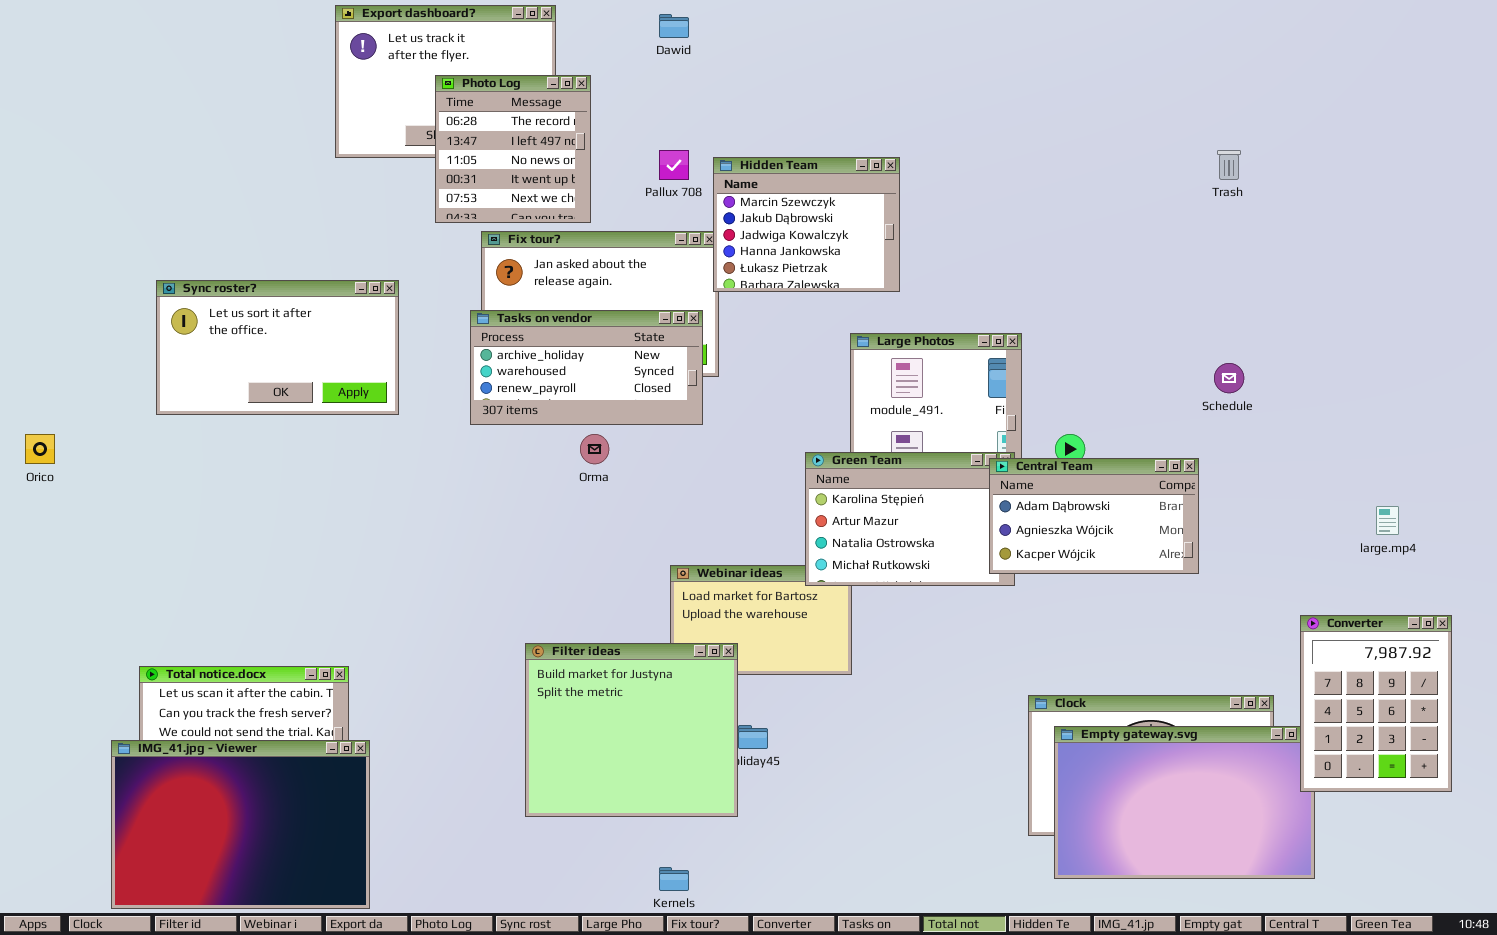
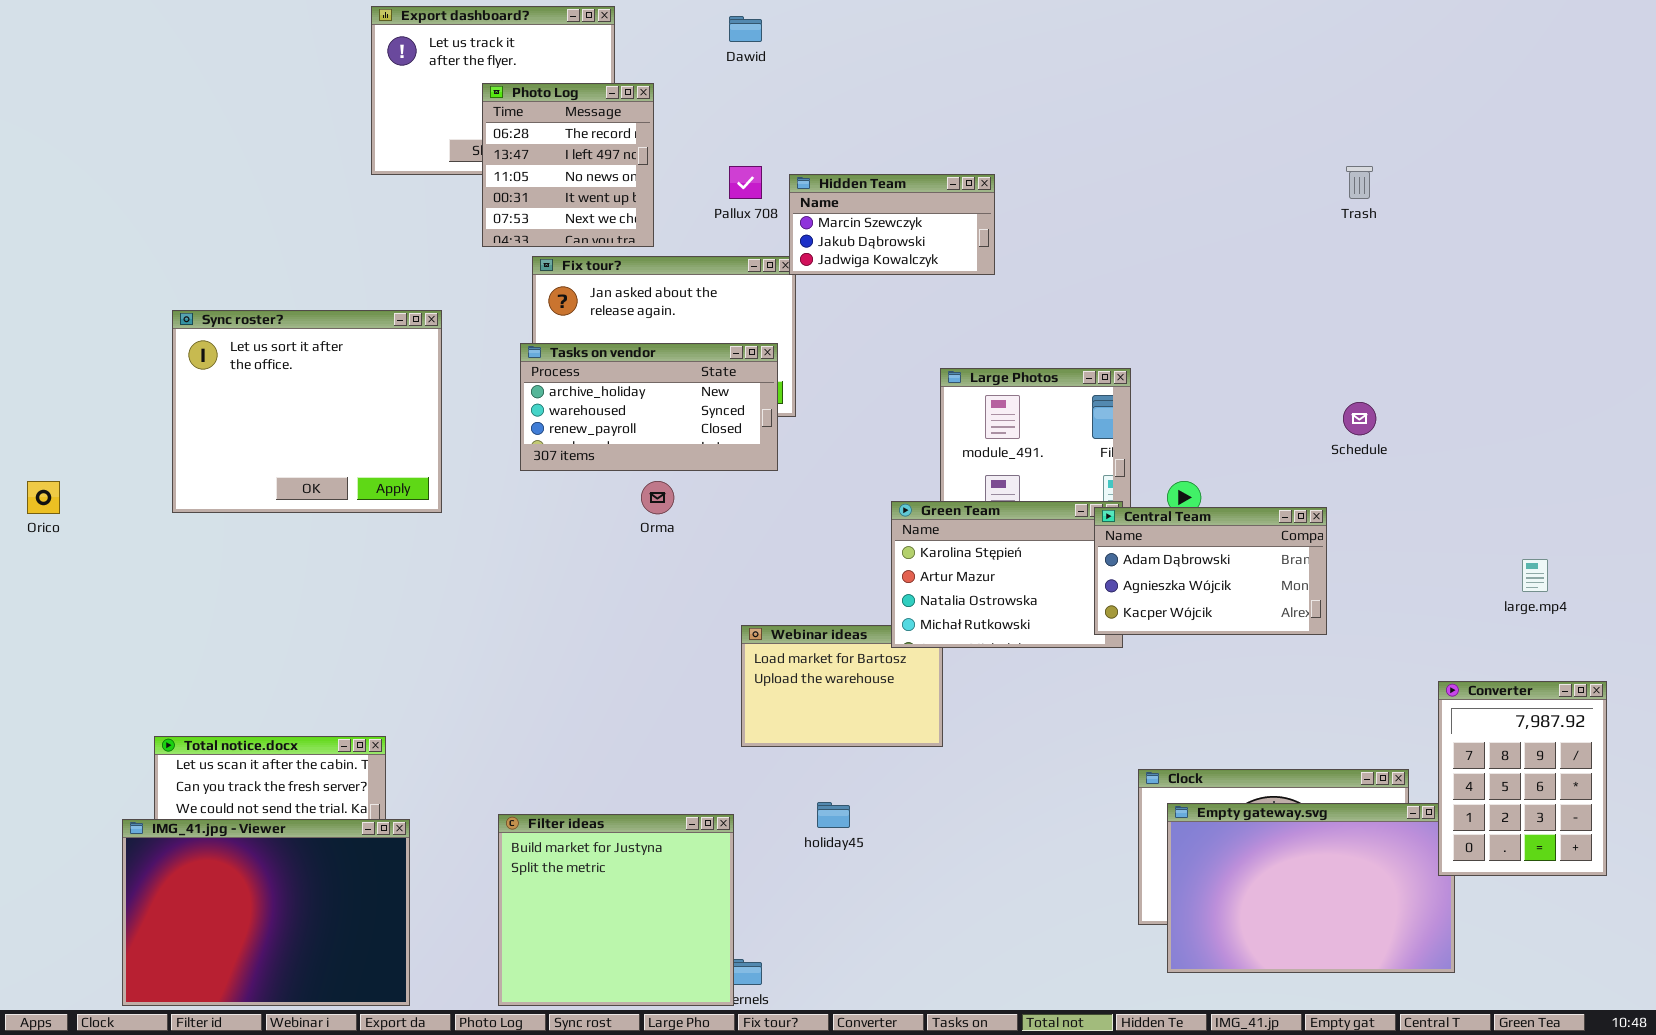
Hidden Team: [713,157,900,292] -> [789,174,995,275], resized
Sync roster?: [156,280,399,415] -> [172,310,442,513], resized
Filter ideas: [525,643,738,817] -> [498,814,734,1006], moved

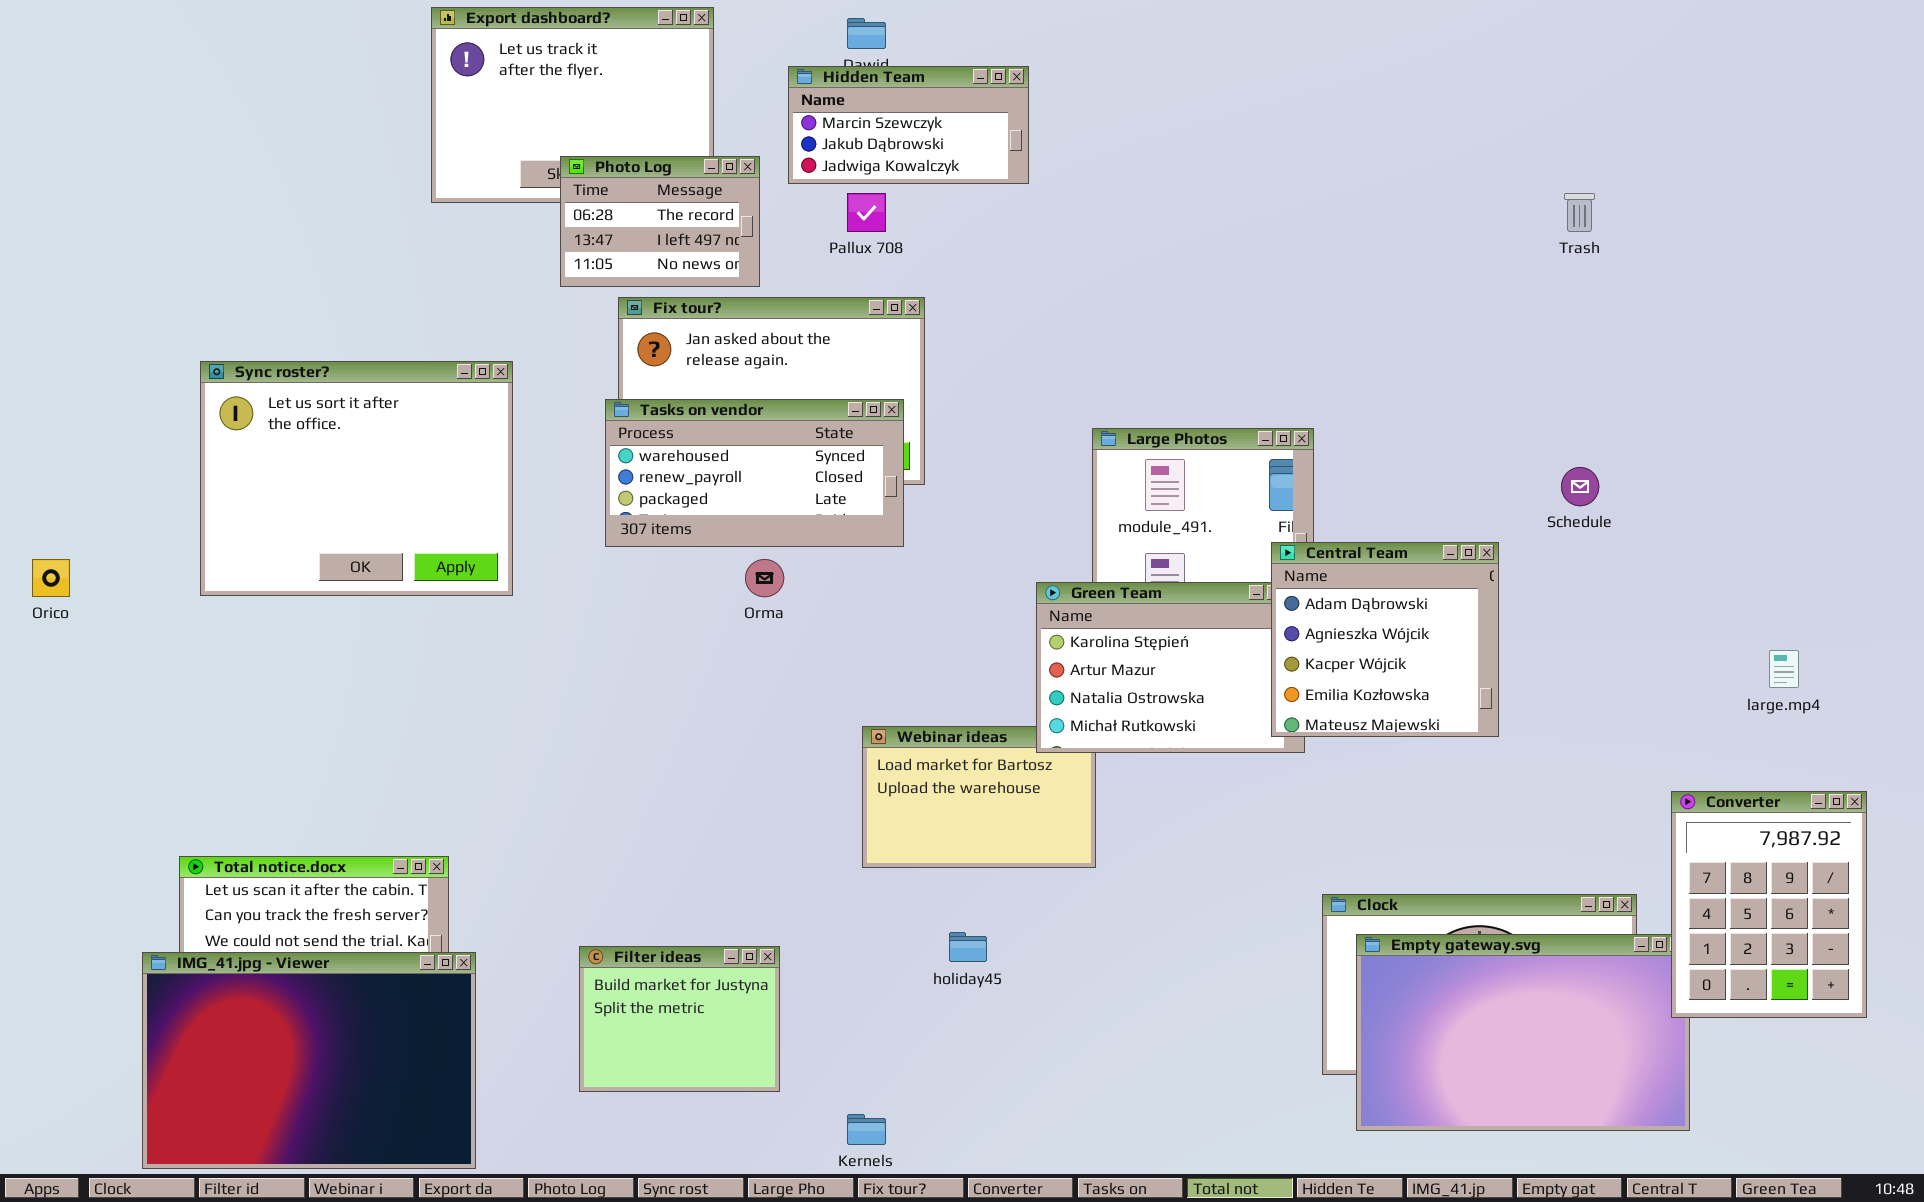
Photo Log: [482,83,654,247] -> [560,156,760,287], resized
Hidden Team: [789,174,995,275] -> [788,66,1029,184], moved
Tasks on vendor: [520,343,778,471] -> [605,399,904,547], scrolled down 1 row
Central Team: [1094,507,1327,635] -> [1271,542,1499,737], resized
Filter ideas: [498,814,734,1006] -> [579,946,780,1092], resized

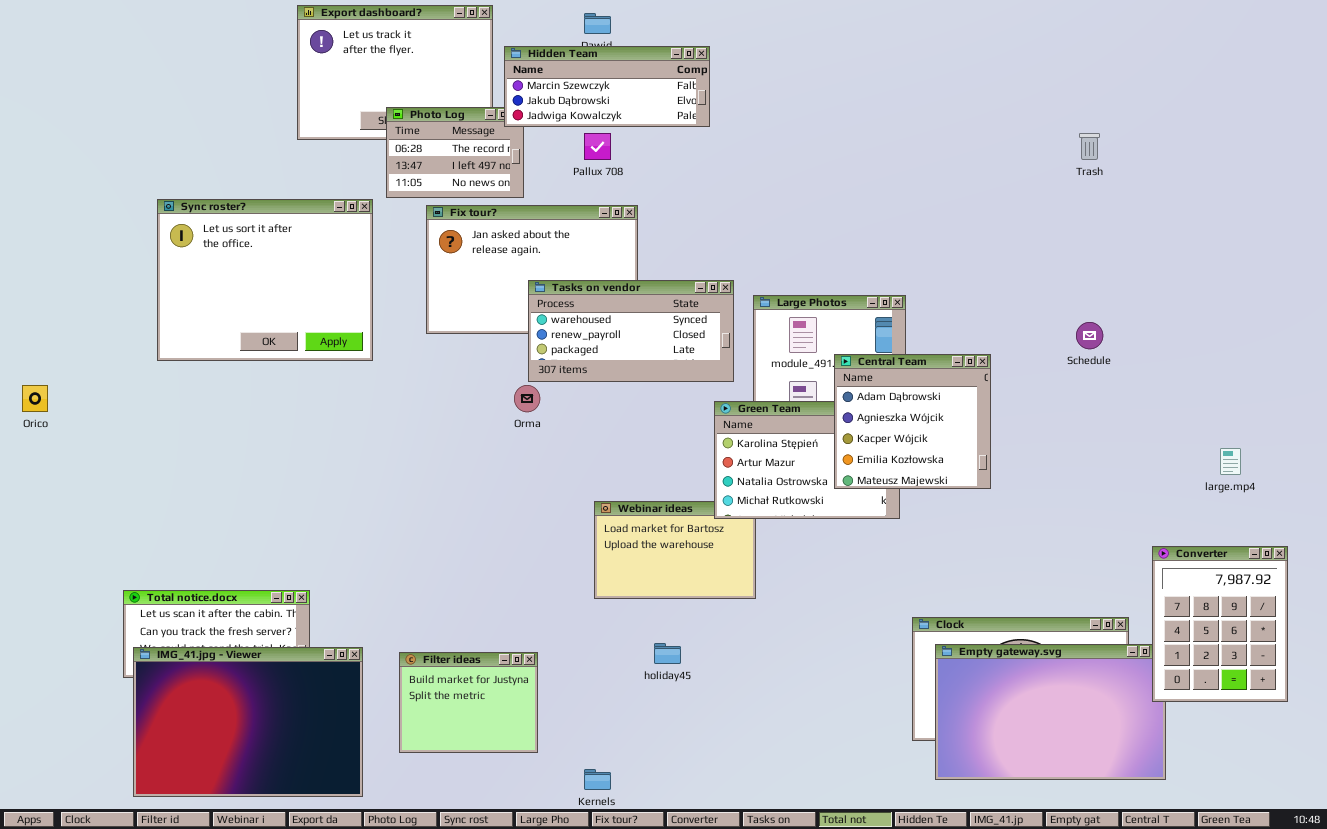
Hidden Team: [788,66,1029,184] -> [504,46,710,127], resized
Sync roster?: [200,361,513,596] -> [157,199,373,361], moved
Tasks on vendor: [605,399,904,547] -> [528,280,734,382], moved
Central Team: [1271,542,1499,737] -> [834,354,991,489], moved
IMG_41.jpg - Viewer: [142,952,476,1169] -> [133,647,363,797], moved

